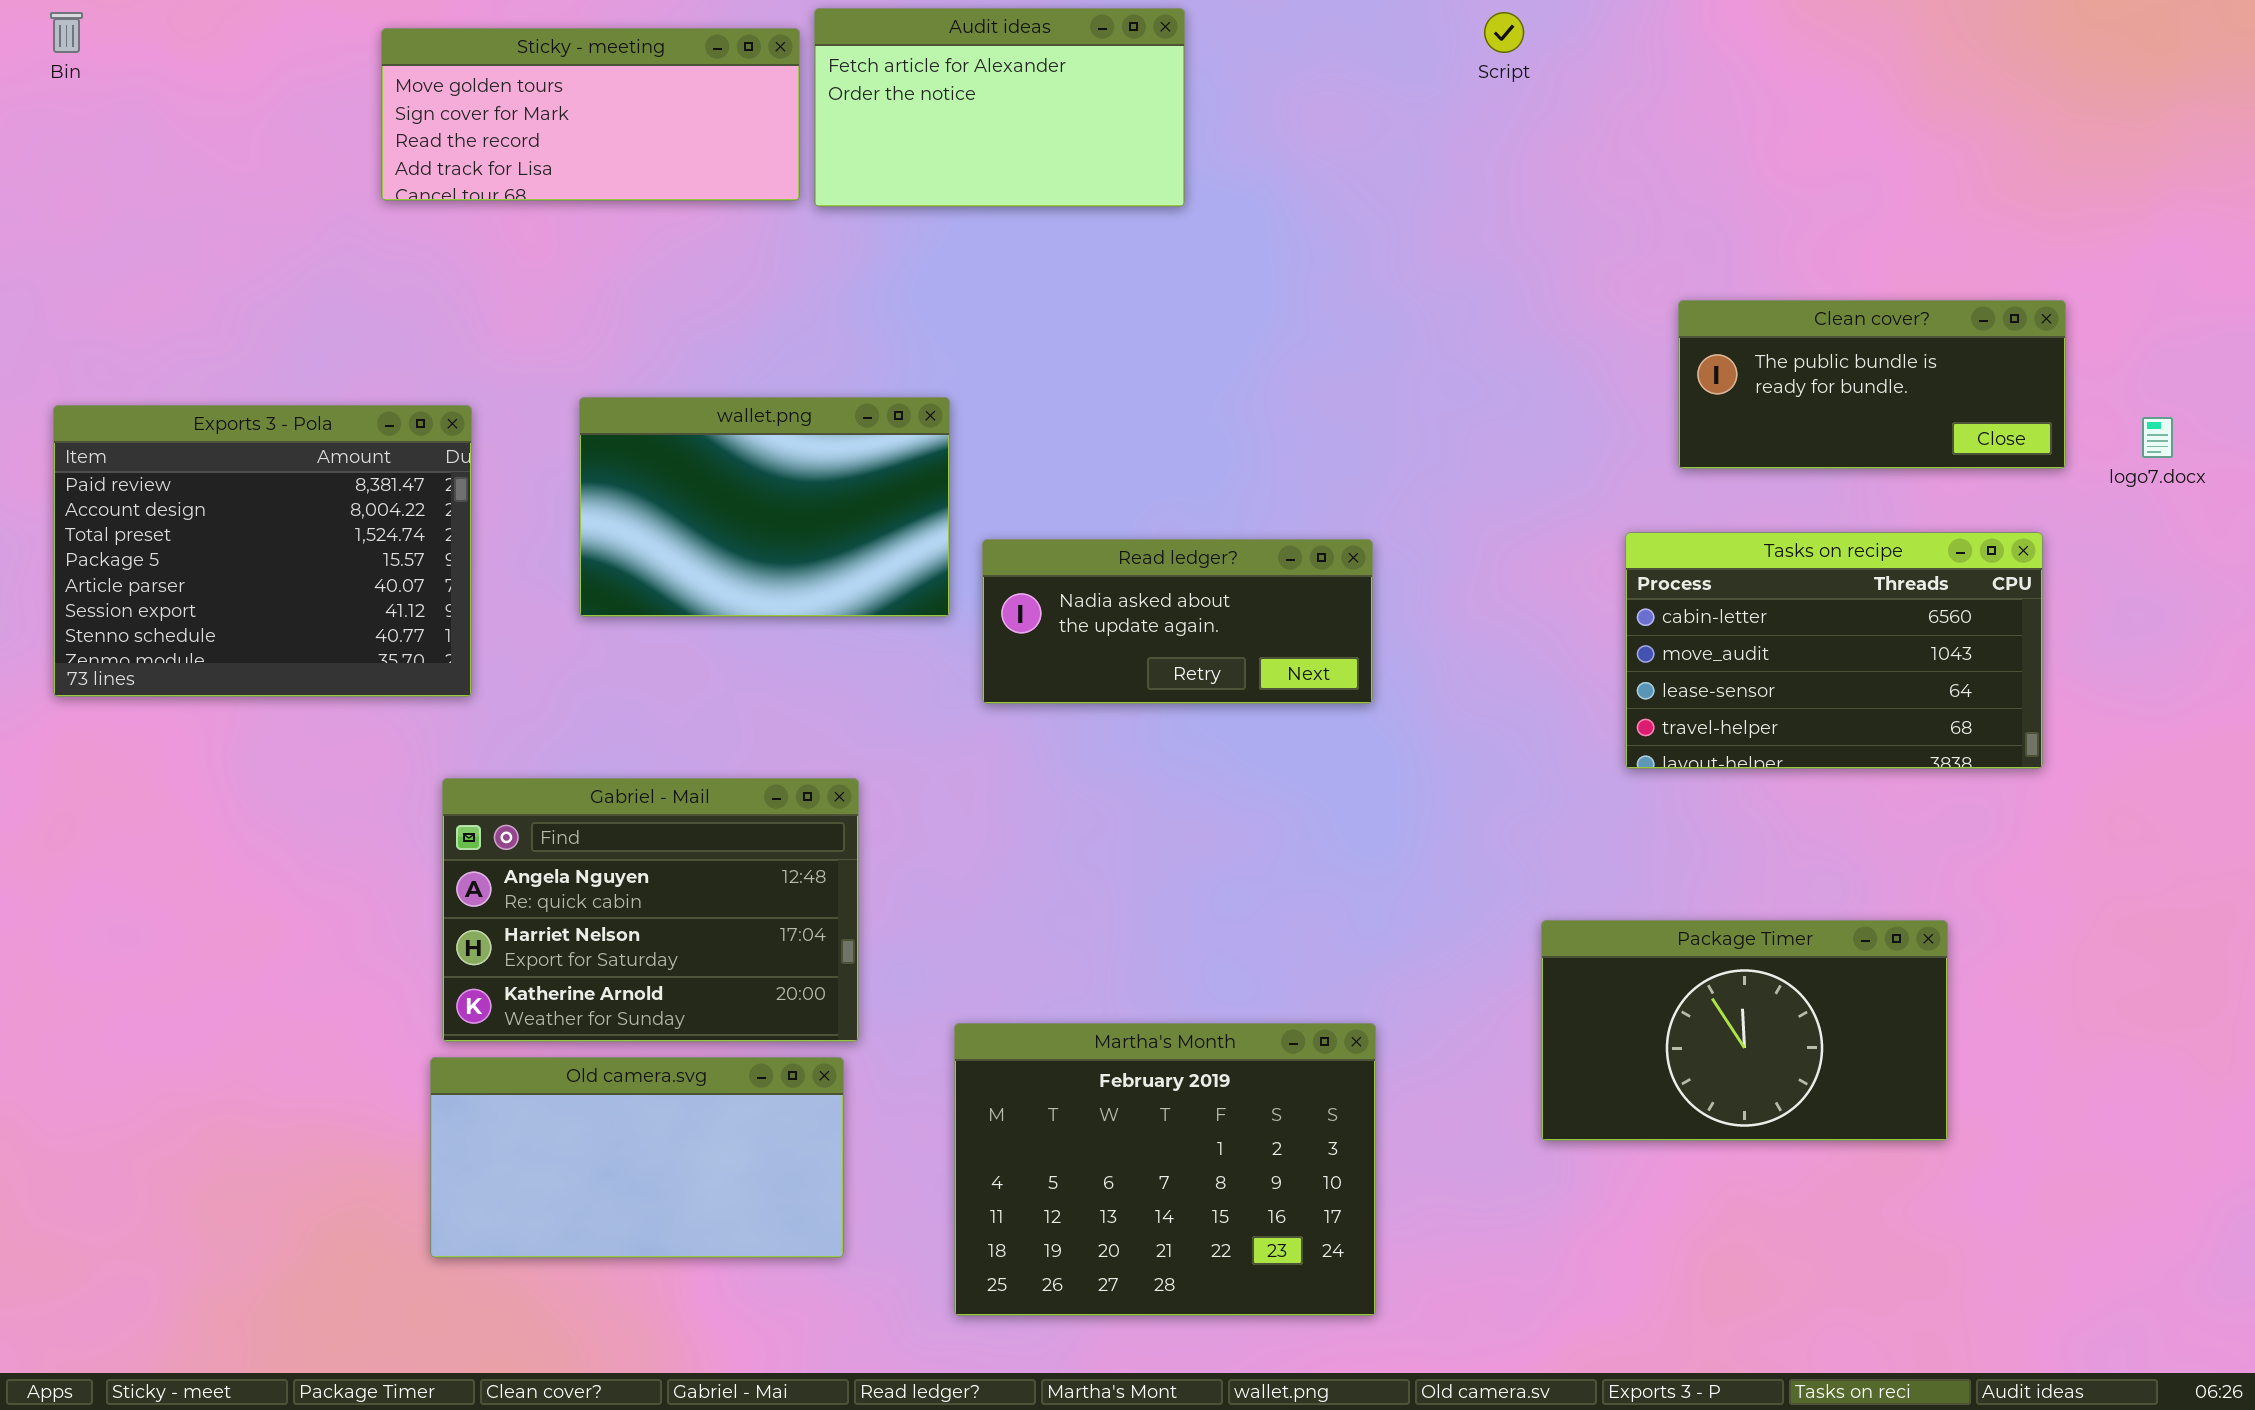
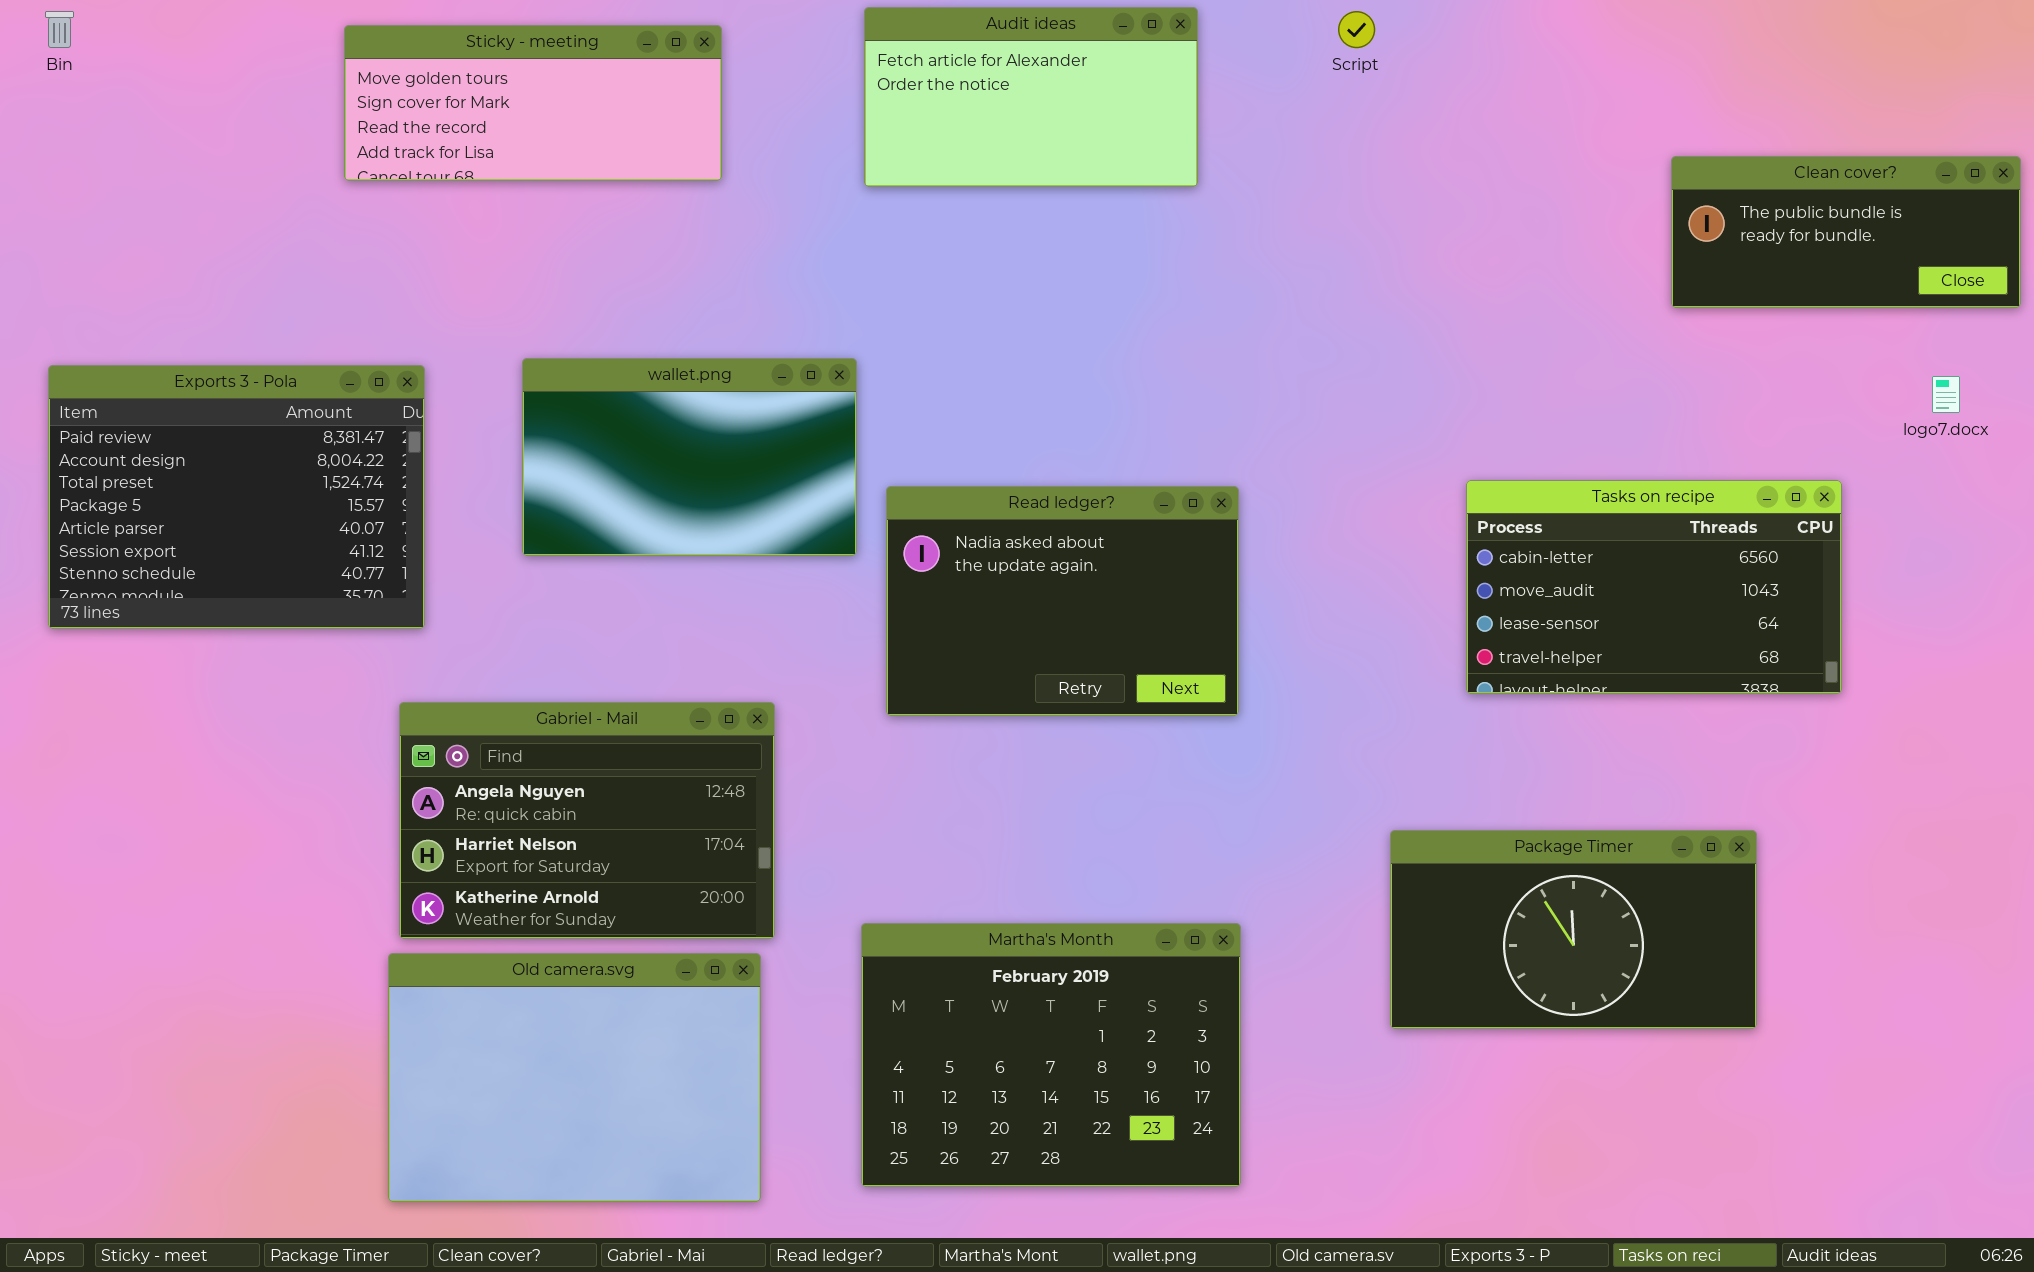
Audit ideas: [814,8,1185,207] -> [864,7,1198,187], moved
Clean cover?: [1678,300,2066,469] -> [1671,156,2021,308], moved
Read ledger?: [982,539,1373,704] -> [886,486,1239,716], resized
Old camera.svg: [430,1057,844,1258] -> [388,953,761,1202], resized

